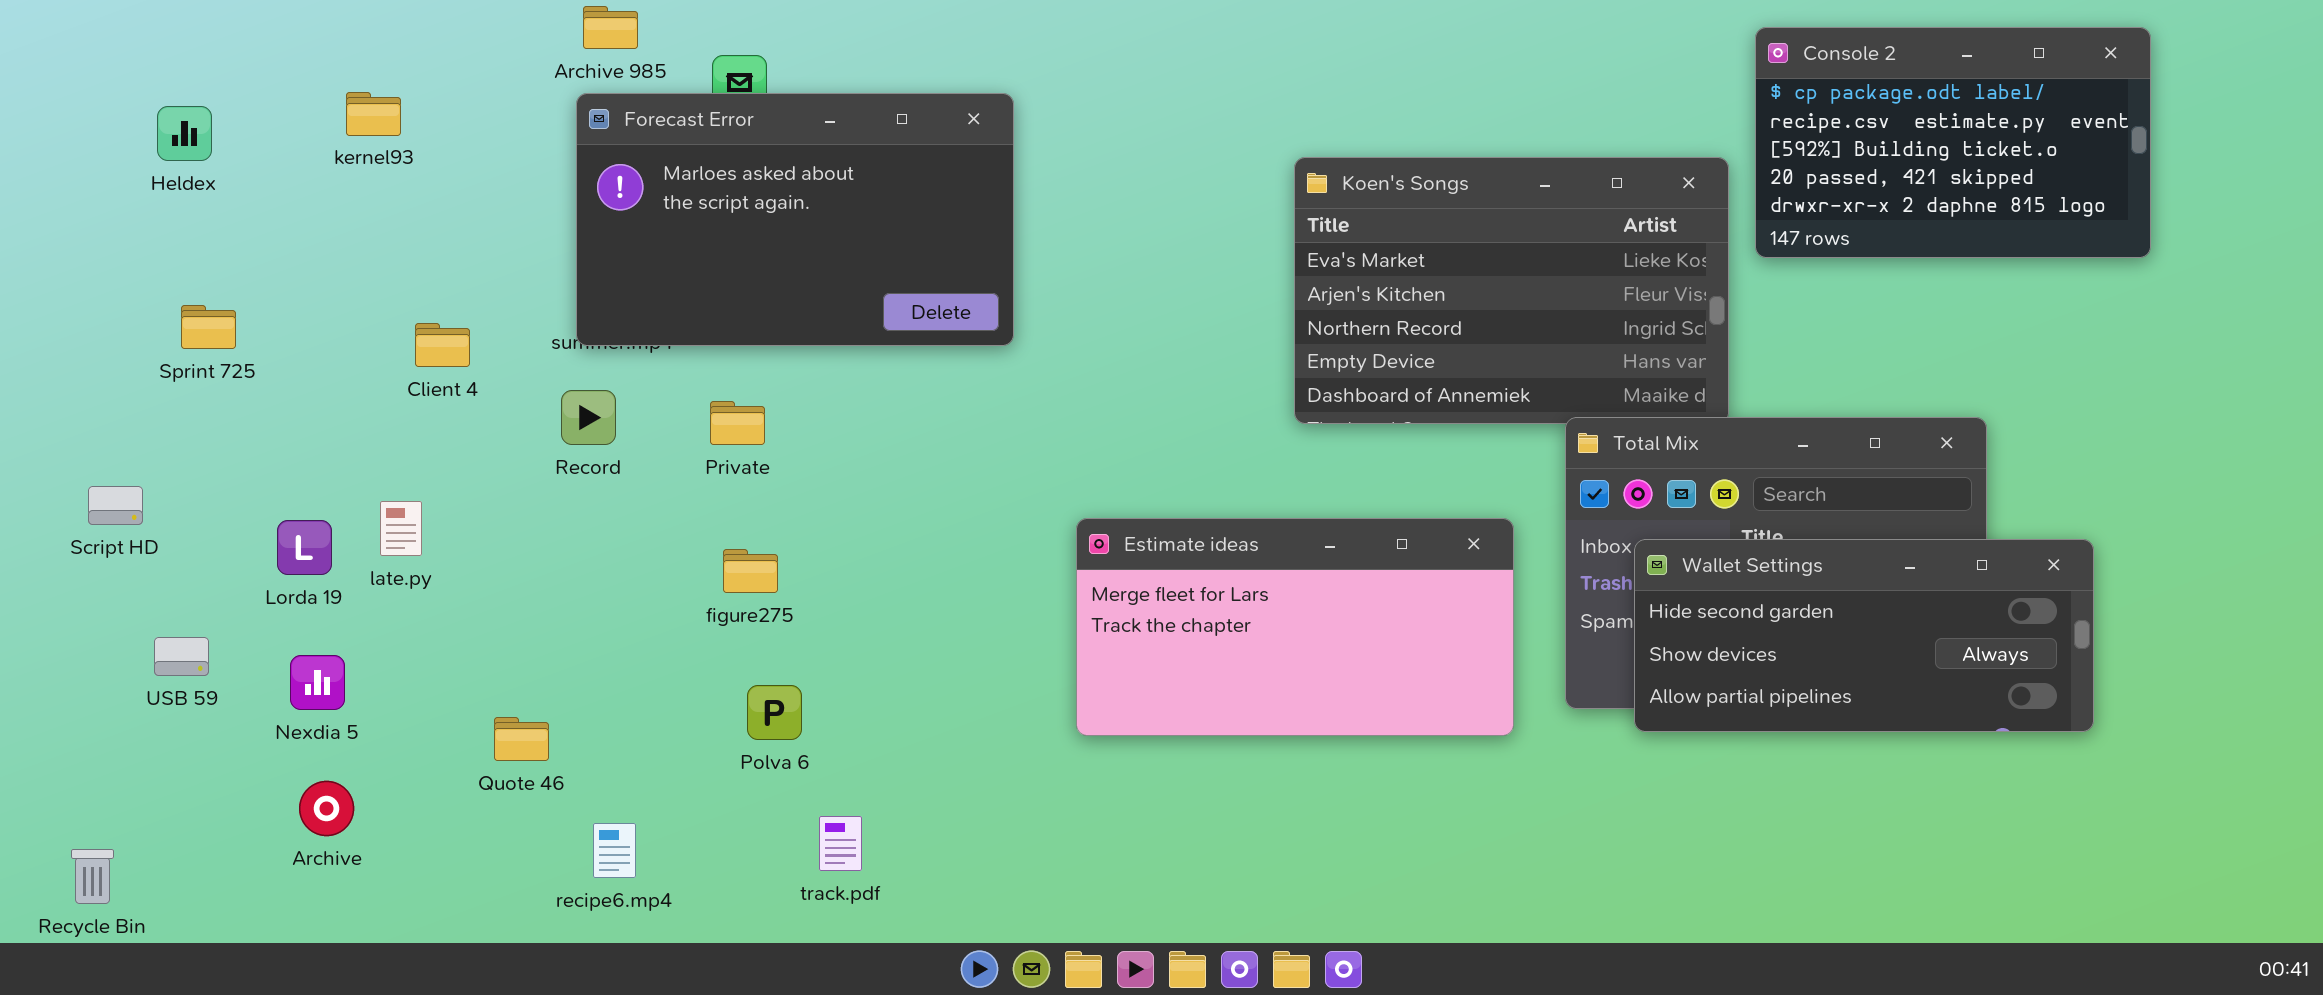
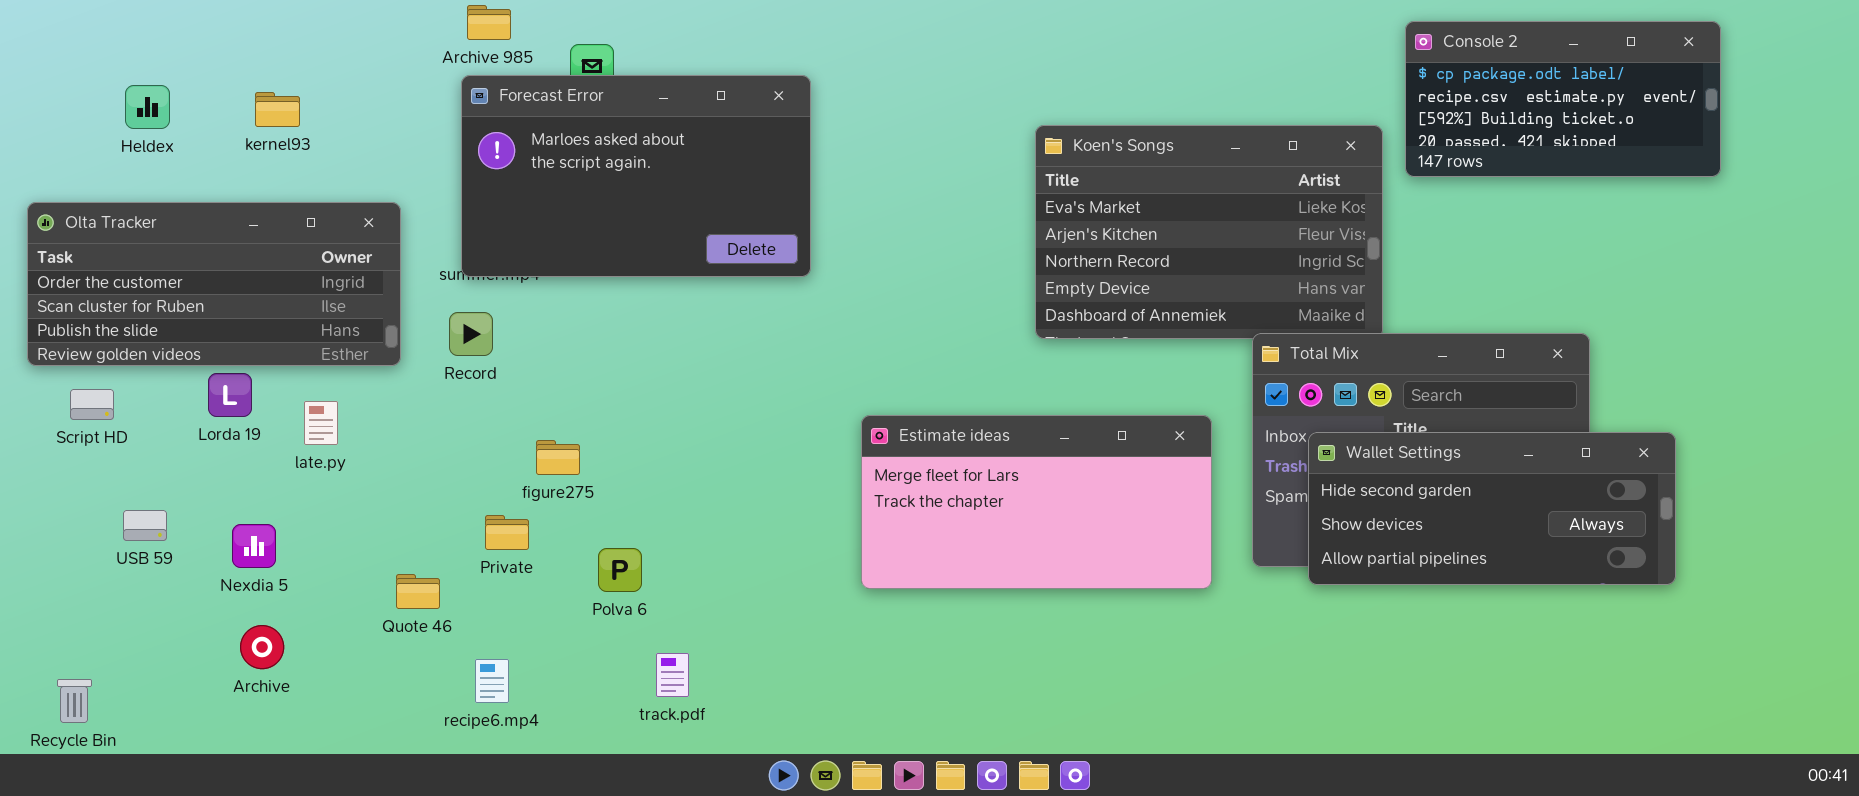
Console 2: [1755,27,2151,258] -> [1405,21,1721,177], resized
kernel93: [346,92,401,136] -> [255,92,300,127], moved
Olta Tracker: none -> [27,202,401,366], opened
Private: [710,401,765,445] -> [485,515,529,550], moved
Lorda 19: [277,520,332,575] -> [208,373,252,417], moved
figure275: [723,549,778,593] -> [536,440,580,475], moved

